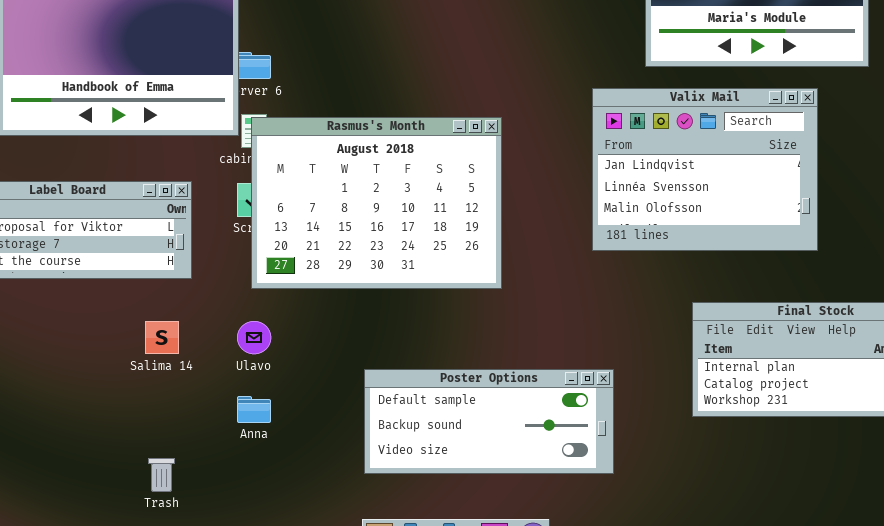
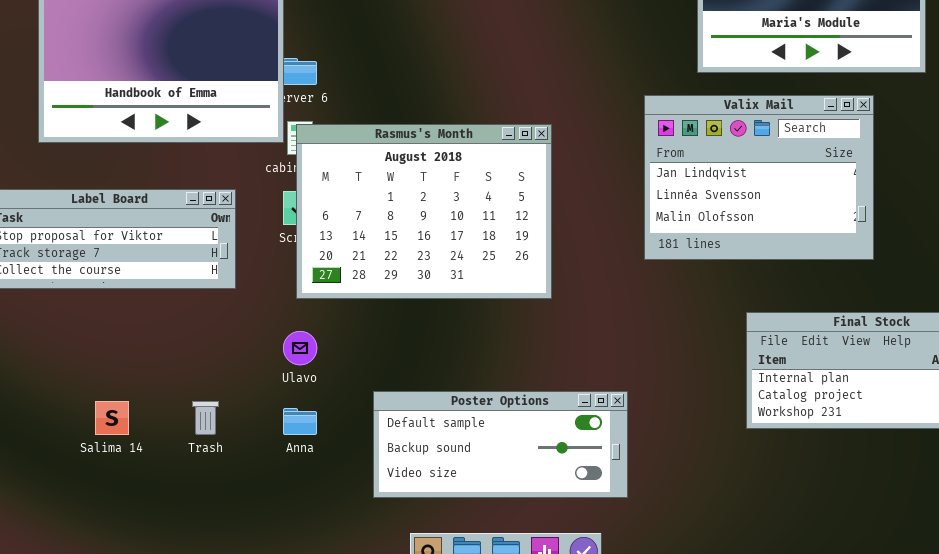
Salima 14: [145,321,179,354] -> [95,401,129,435], moved
Poster Options: [364,369,614,474] -> [373,391,628,498], moved
Trash: [148,458,175,492] -> [192,401,219,435], moved

